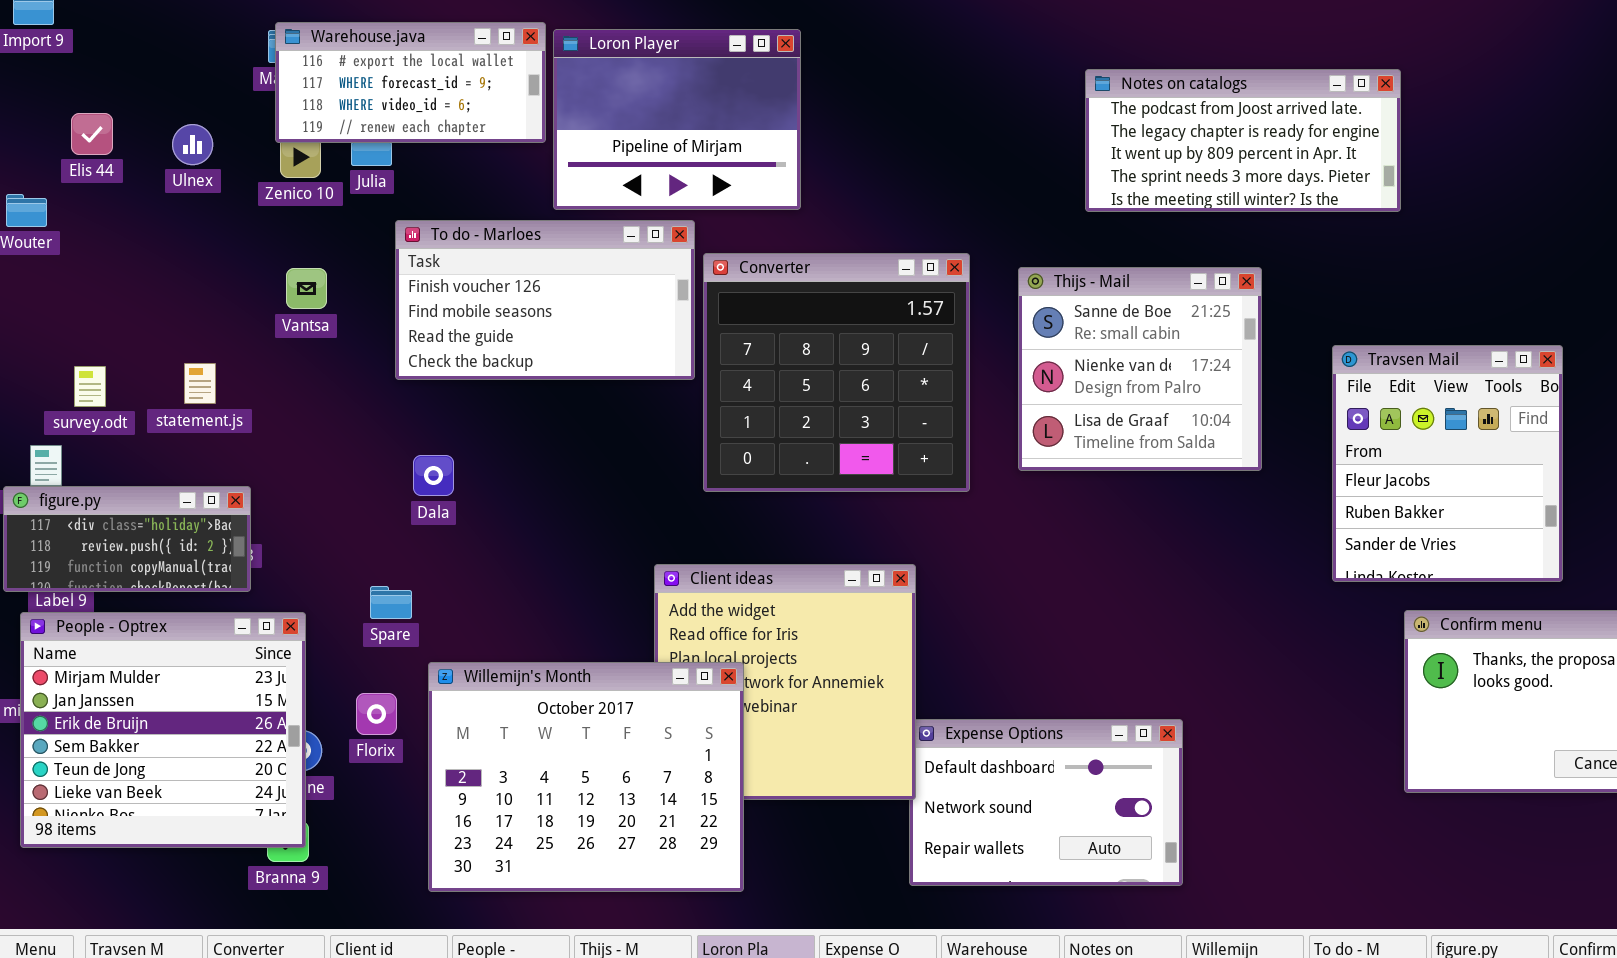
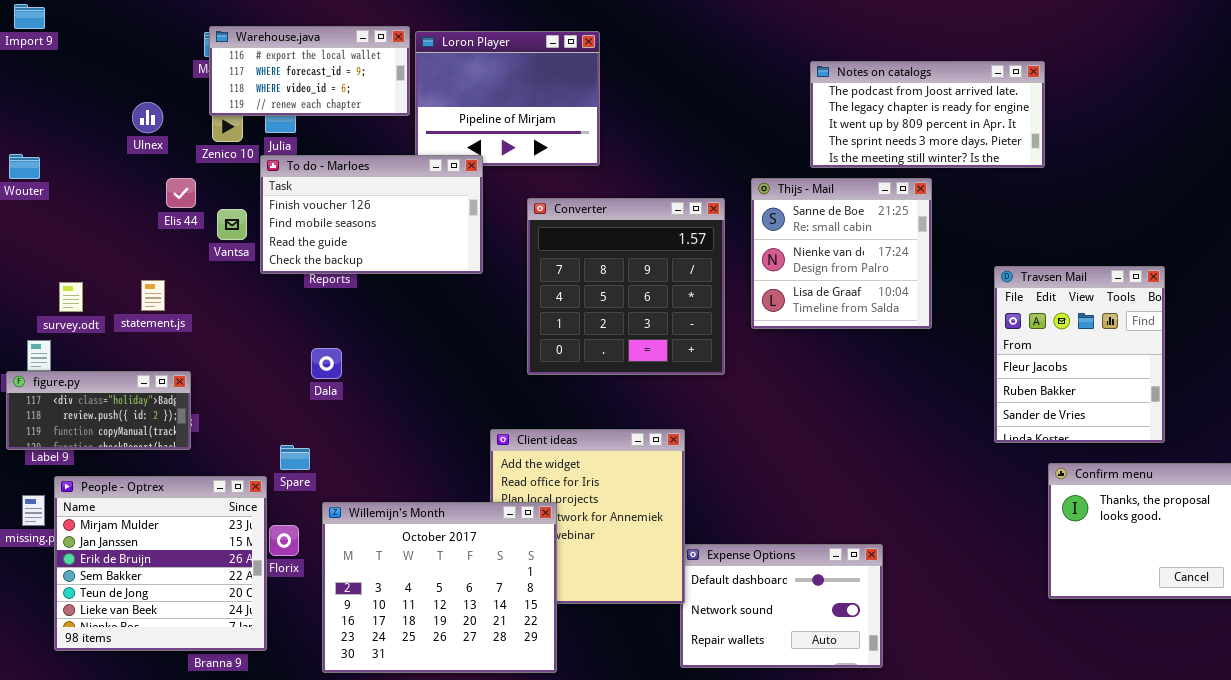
Elis 44: [71,113,113,155] -> [166,178,196,208], moved
To do - Marloes: [395,220,695,380] -> [260,155,483,274], moved
Thijs - Mail: [1018,267,1262,471] -> [751,178,932,329], moved
People - Optrex: [20,612,306,848] -> [54,476,267,651], moved

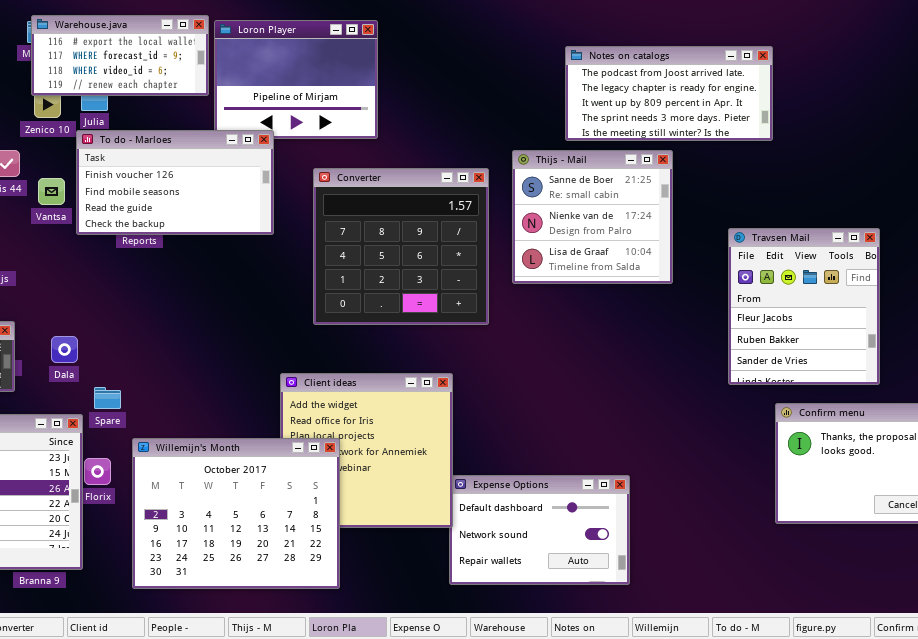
Dala: [311,348,342,379] -> [51,336,78,363], moved

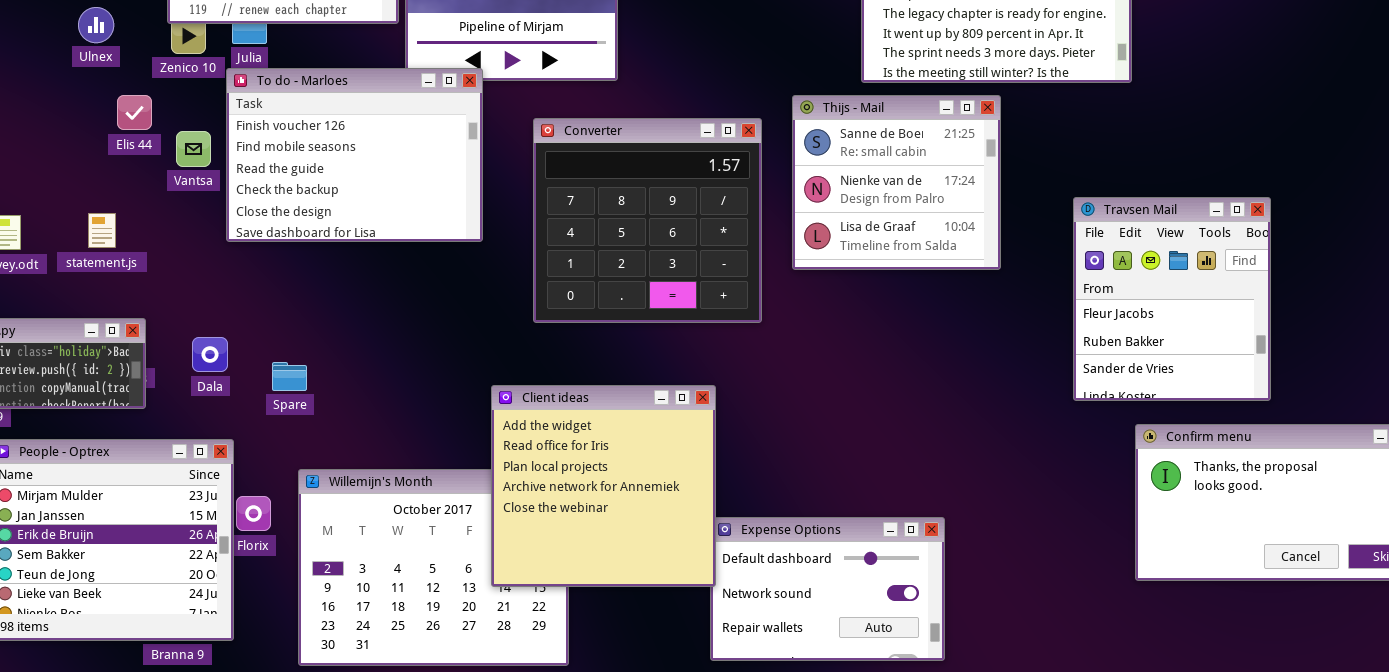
To do - Marloes: [76,130,274,235] -> [226,68,483,242], resized
Client ideas: [280,373,453,528] -> [491,385,716,587], raised
Spare: [94,387,121,409] -> [272,362,307,391], moved

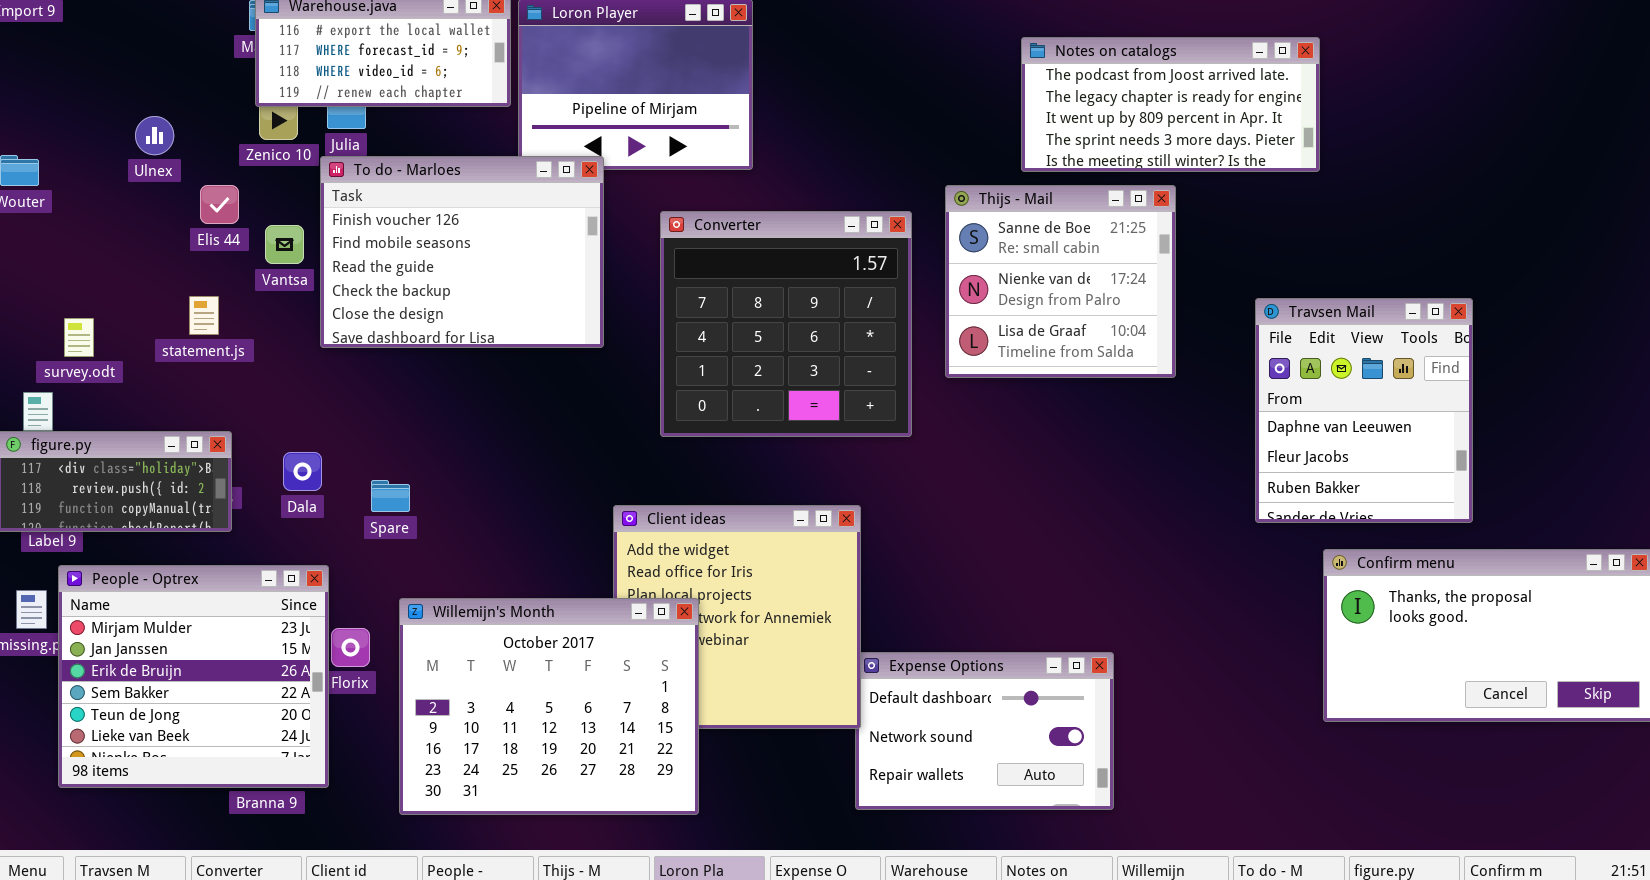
Ulnex: [78,7,114,43] -> [135,116,174,155], moved
Travsen Mail: [1073,197,1271,401] -> [1255,298,1473,523], scrolled up 1 row
statement.js: [88,213,116,248] -> [189,296,219,335], moved
Willemijn's Month: [298,469,569,666] -> [399,598,699,815], raised

